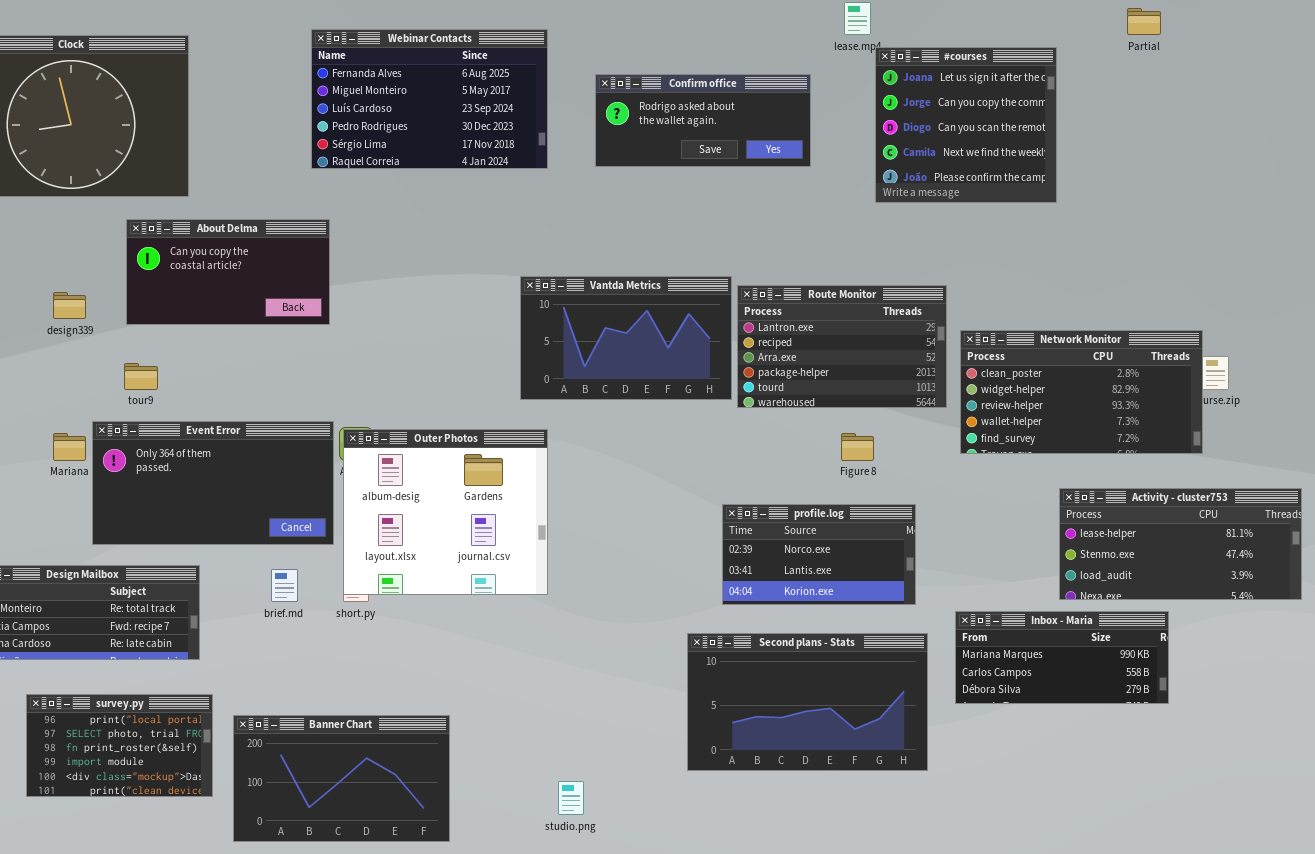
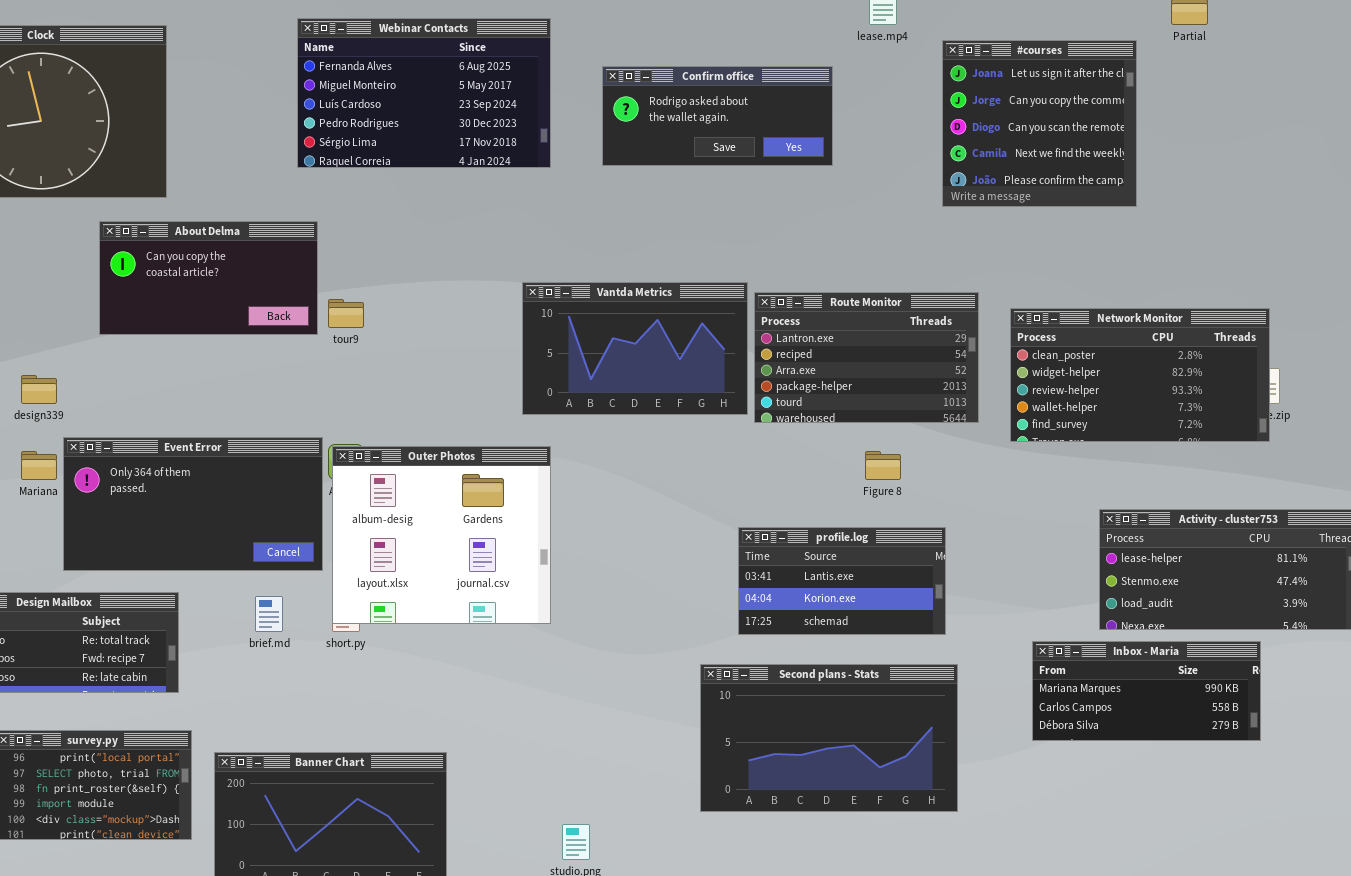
#courses: [875,47,1057,203] -> [942,40,1137,207], moved
design339: [53,292,86,319] -> [21,375,57,404], moved
Network Monitor: [960,330,1203,454] -> [1010,308,1270,442], moved
tour9: [124,363,158,390] -> [328,299,364,328], moved
profile.log: [722,504,916,605] -> [738,527,946,635], scrolled down 1 row
Inbox - Maria: [955,611,1169,704] -> [1032,641,1261,741], moved

